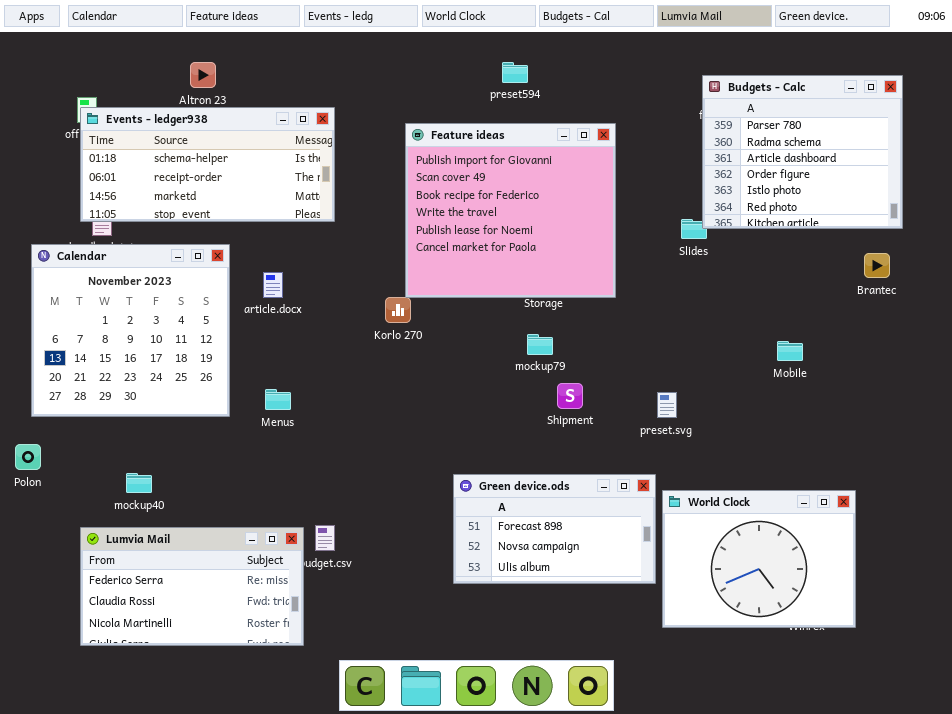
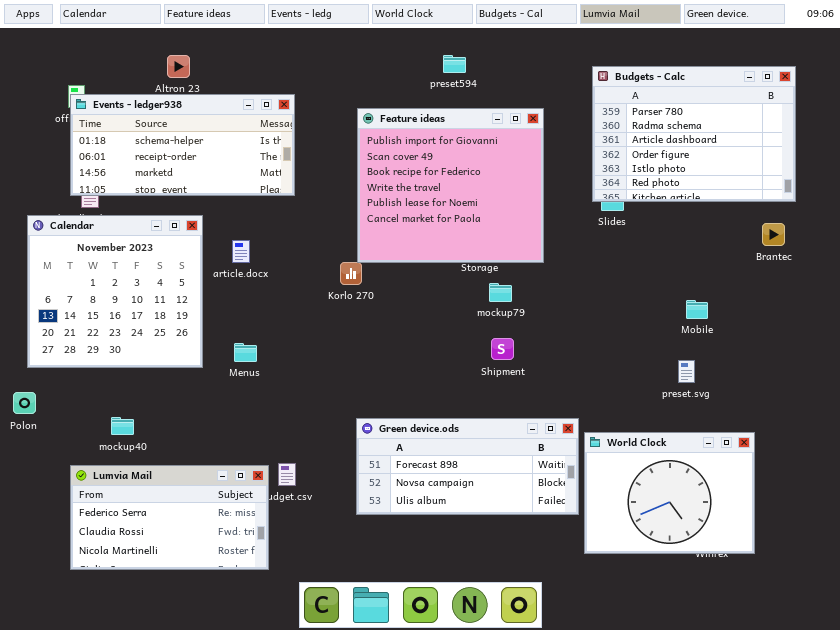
Budgets - Calc: [702,75,903,229] -> [592,66,796,202], resized
mockup79: [527,334,553,355] -> [489,283,512,302], moved
preset.svg: [657,392,677,418] -> [678,360,695,383], moved
Green device.ods: [453,474,656,584] -> [356,418,579,515], resized

